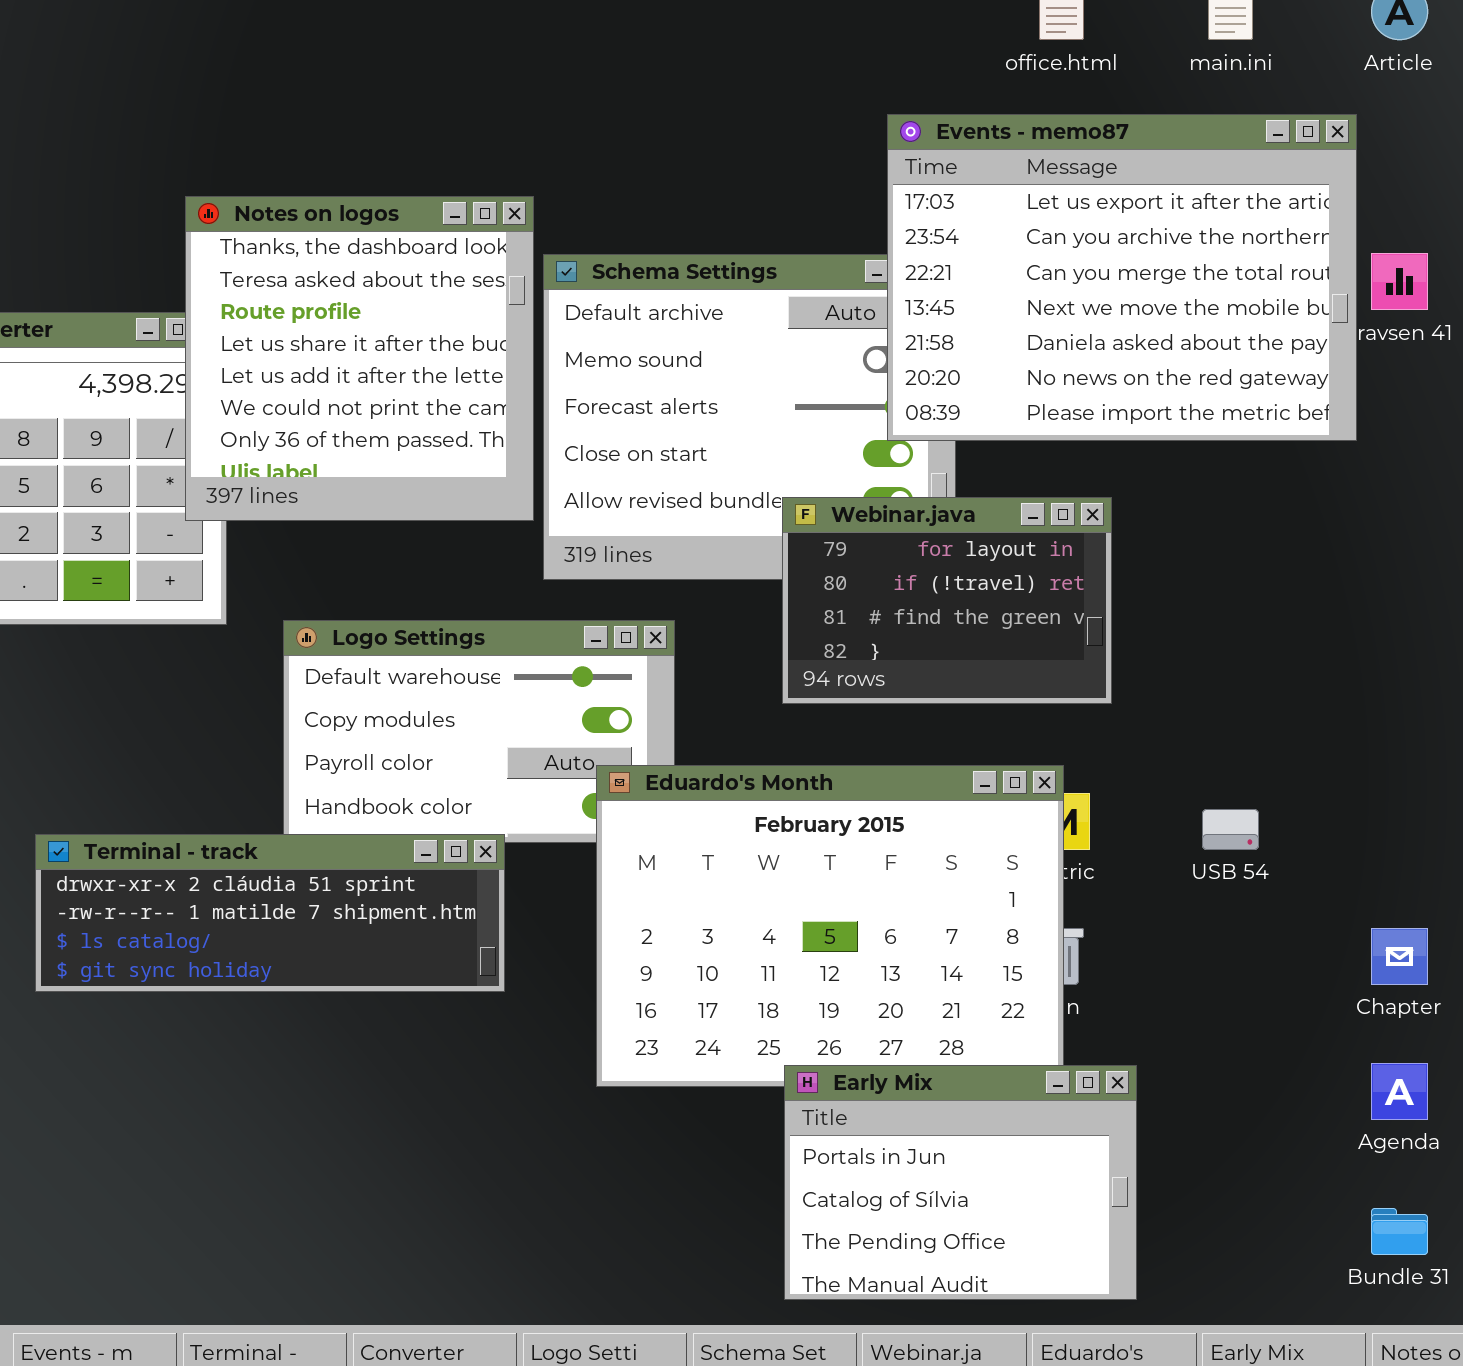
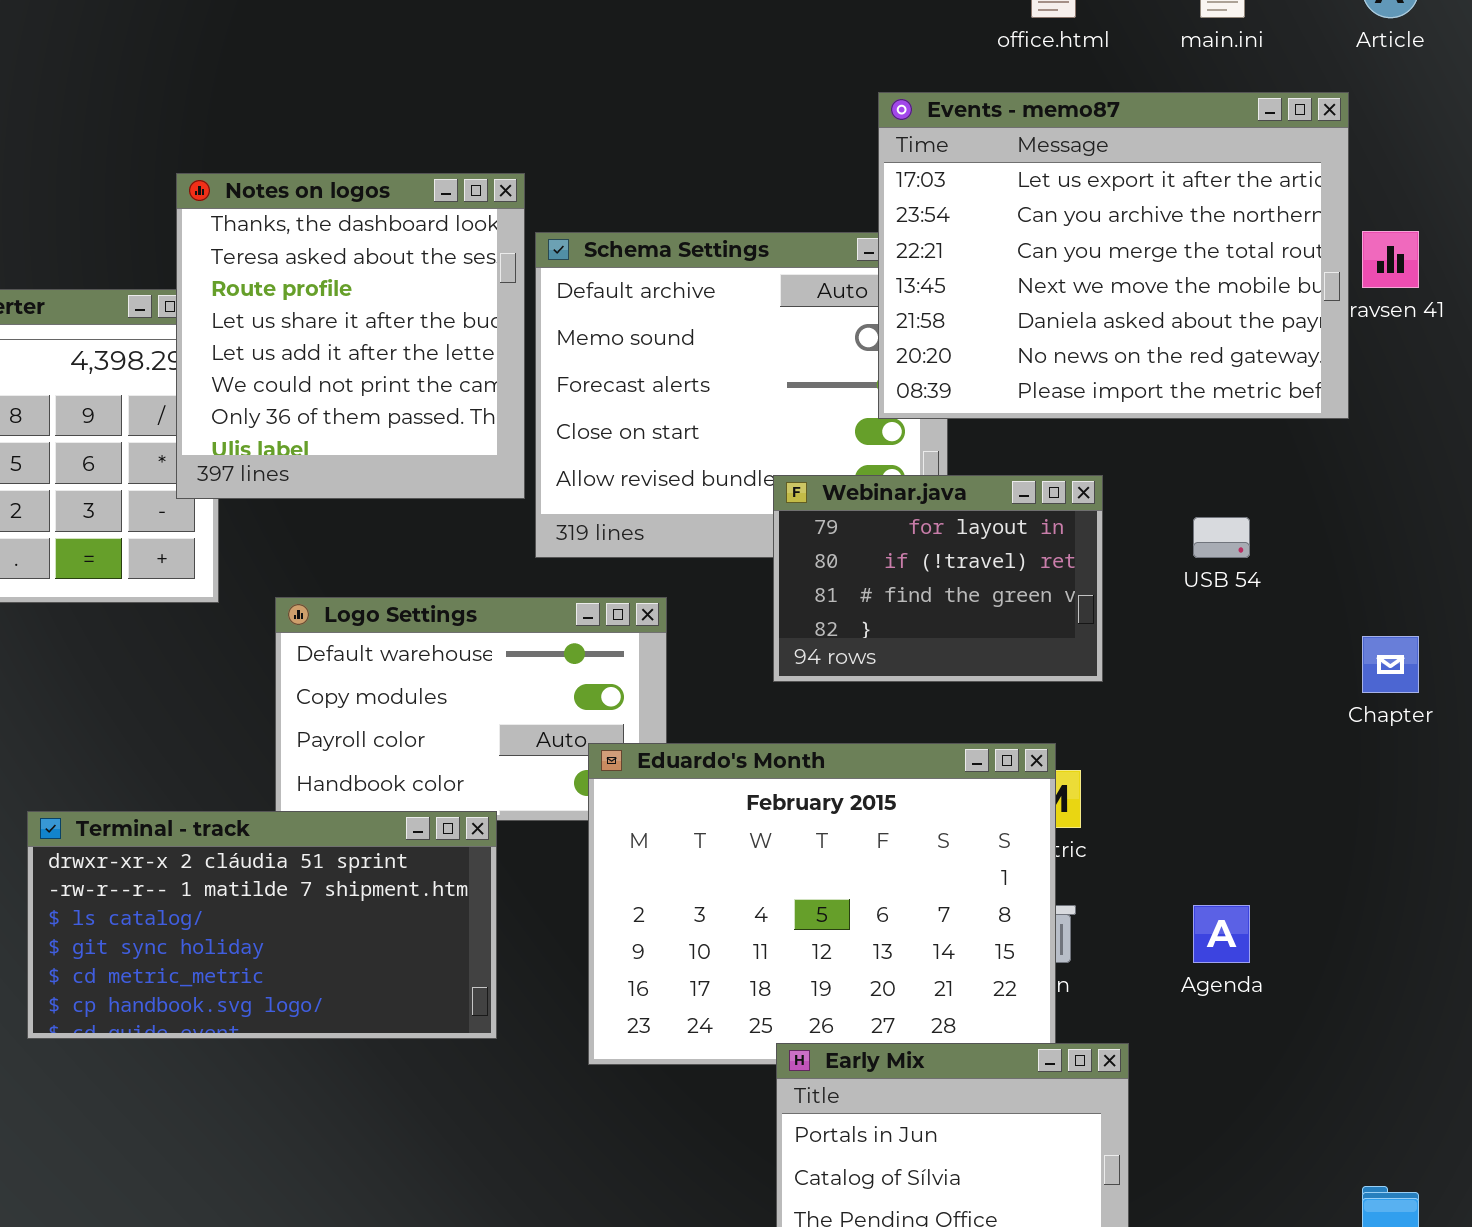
USB 54: [1202,809,1259,850] -> [1193,517,1250,558], moved
Terminal - track: [35,834,505,992] -> [27,811,497,1039], resized
Chapter: [1371,928,1428,985] -> [1362,636,1419,693], moved
Agenda: [1371,1063,1428,1120] -> [1193,905,1250,963], moved

